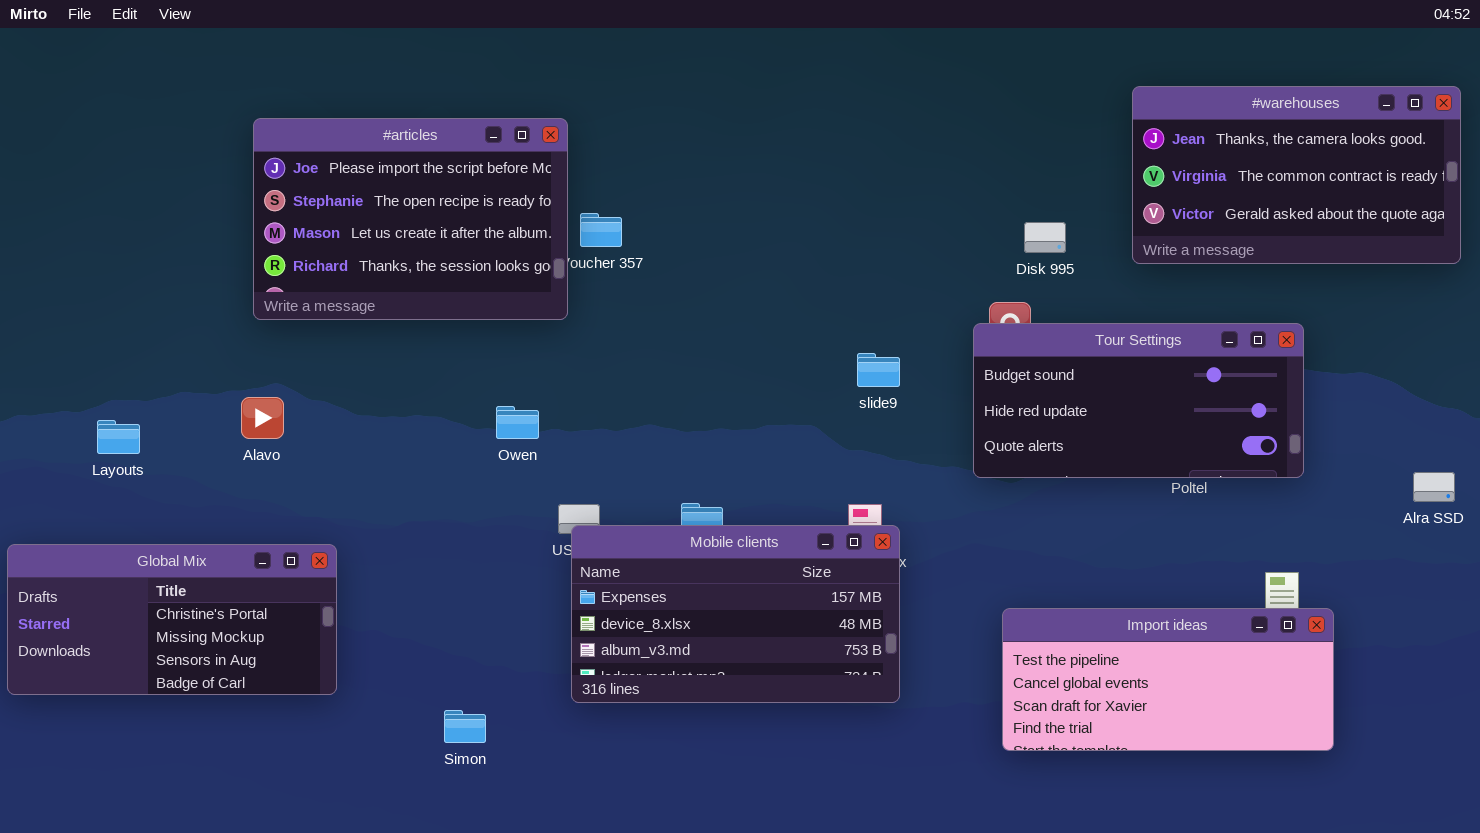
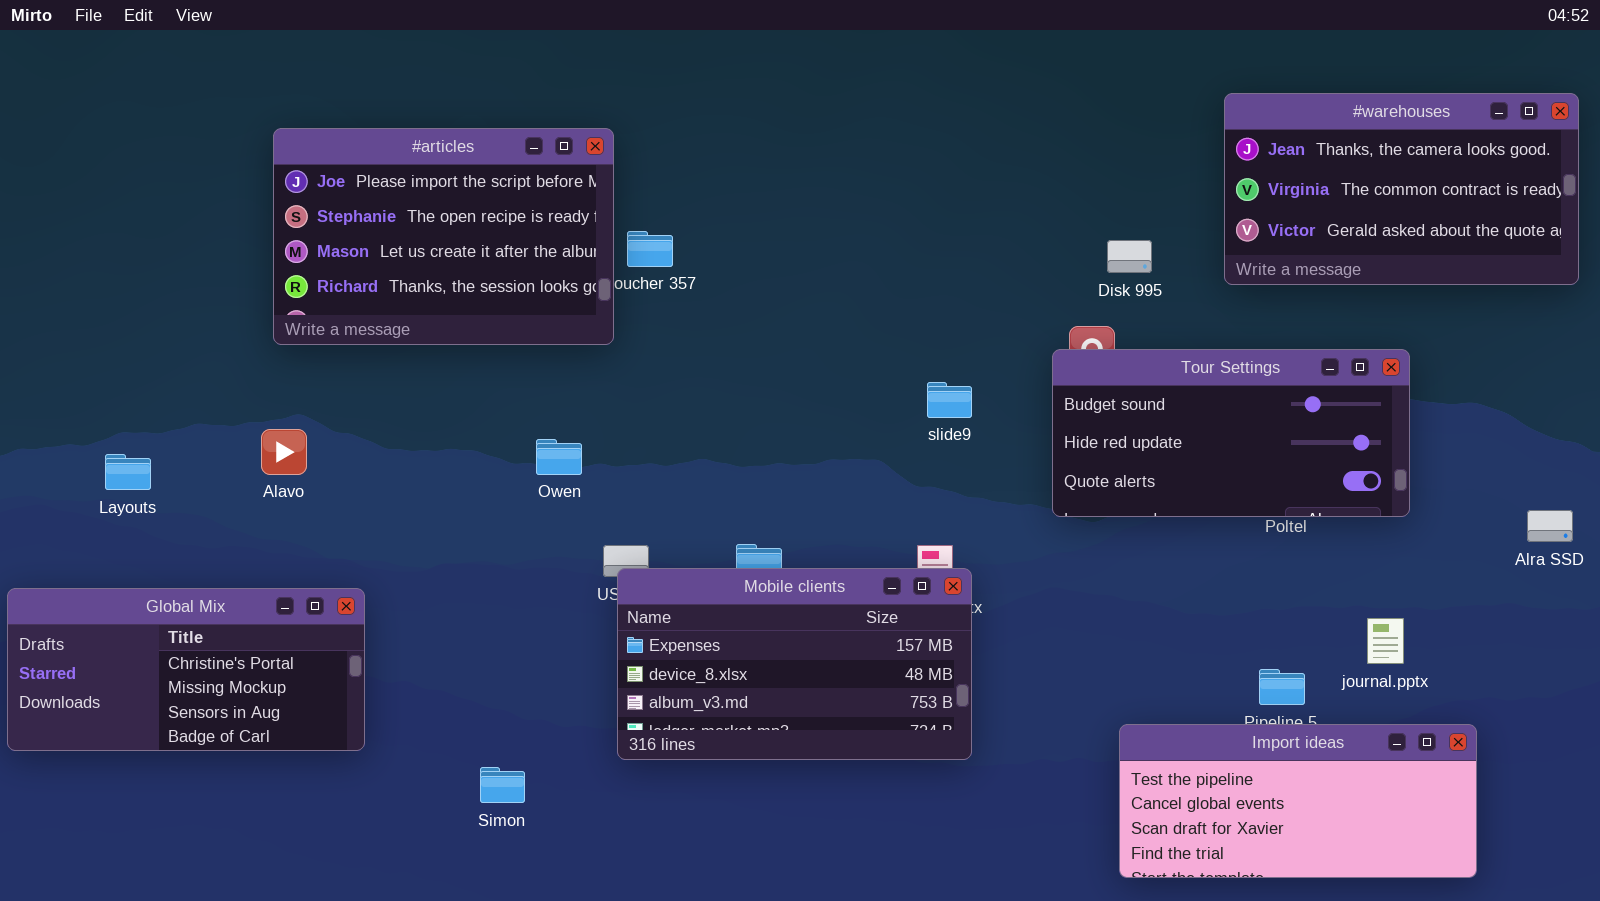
Import ideas: [1002,608,1334,751] -> [1119,724,1477,878], moved

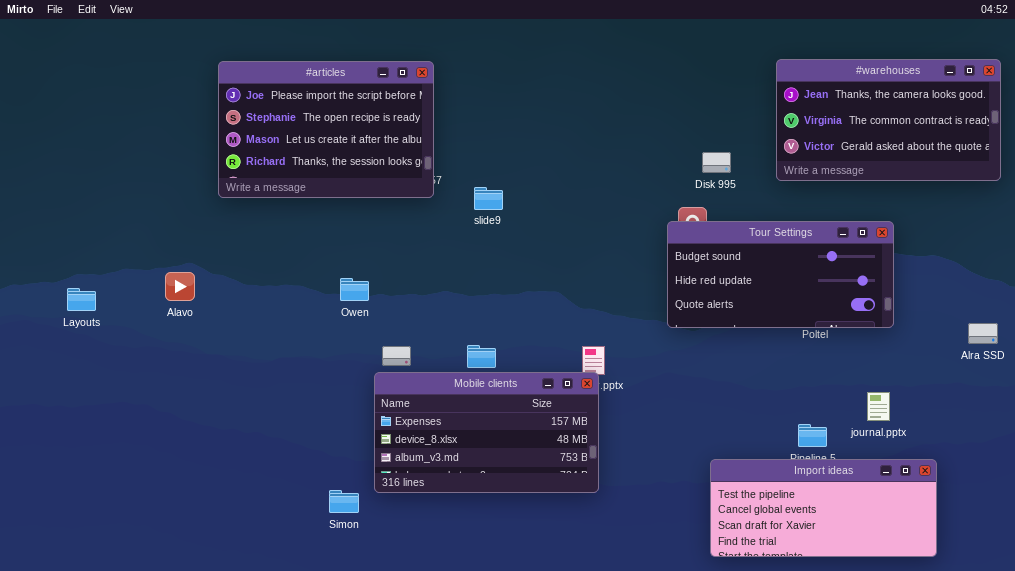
#articles: [273,128,614,345] -> [218,61,434,198], moved
slide9: [927,382,972,418] -> [474,187,503,210], moved
Mobile clients: [617,568,972,760] -> [374,372,599,493], moved
Global Mix: [7,588,365,751] -> none, closed
Simon: [480,767,525,803] -> [329,490,359,513], moved

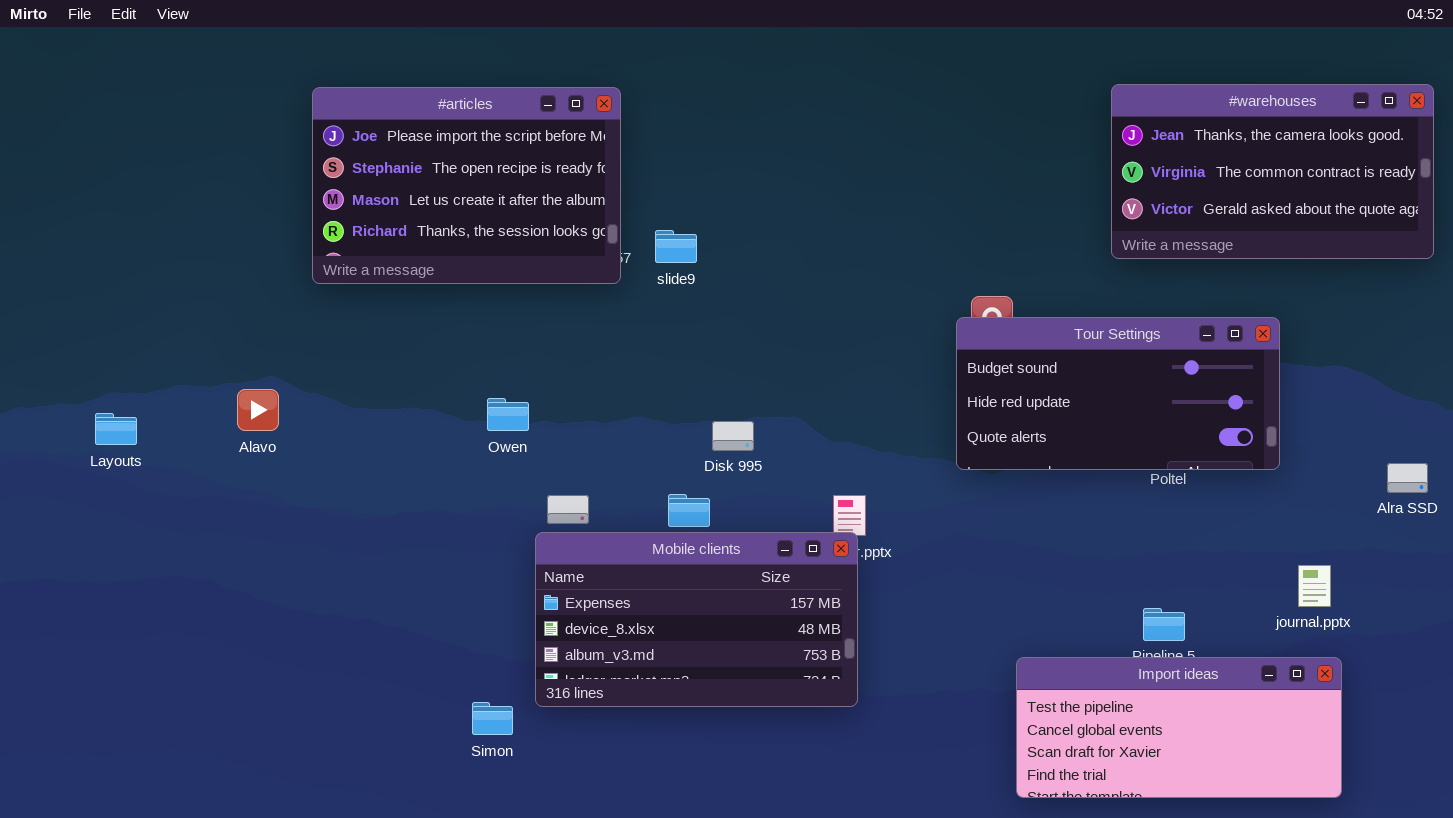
Disk 995: [702,152,731,173] -> [712,421,754,451], moved
slide9: [474,187,503,210] -> [655,230,697,263], moved
journal.pptx: [867,392,890,421] -> [1298,565,1331,607], moved

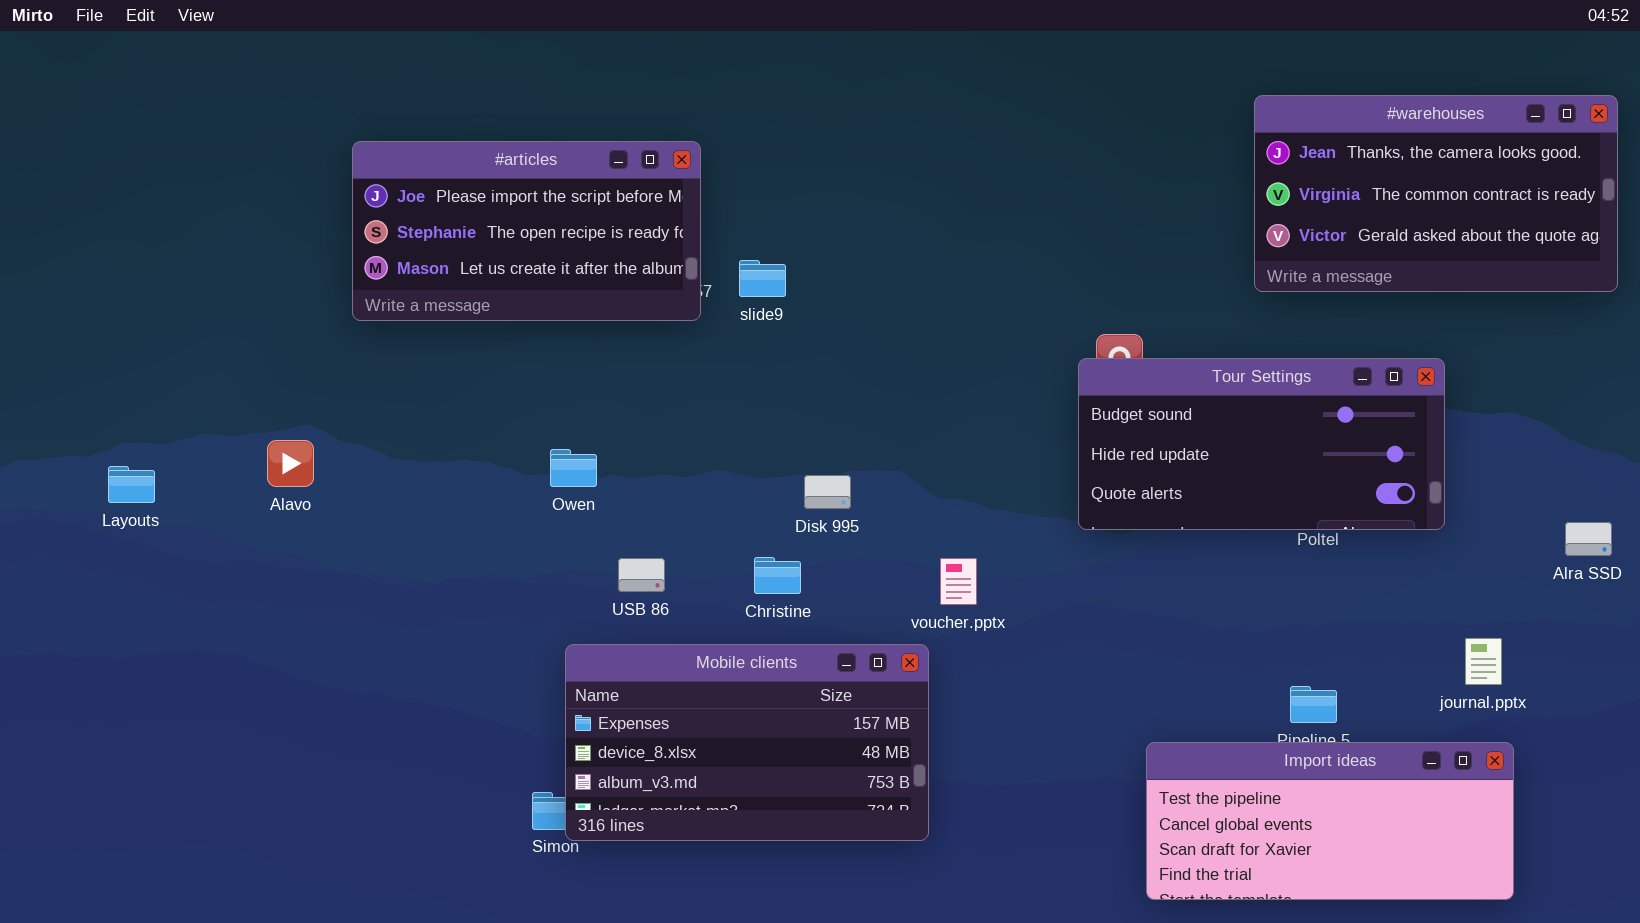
#articles: [312,87,621,284] -> [352,141,701,321], resized
Mobile clients: [535,532,858,707] -> [565,644,929,841], moved

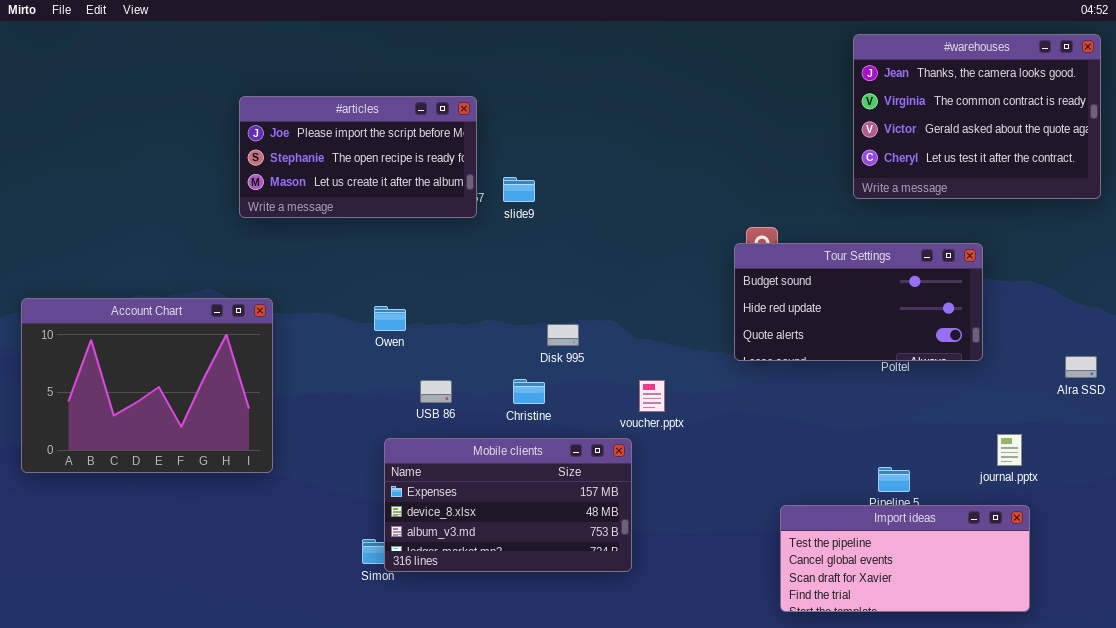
#warehouses: [1254,95,1618,292] -> [853,34,1101,199], resized
Account Chart: none -> [21,298,273,473], opened

